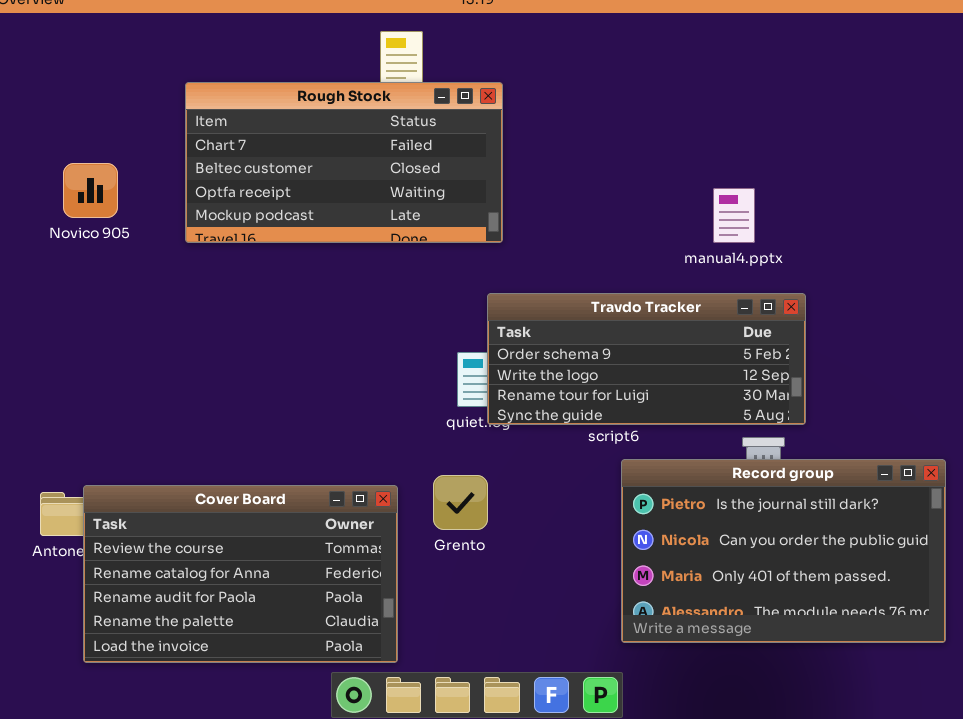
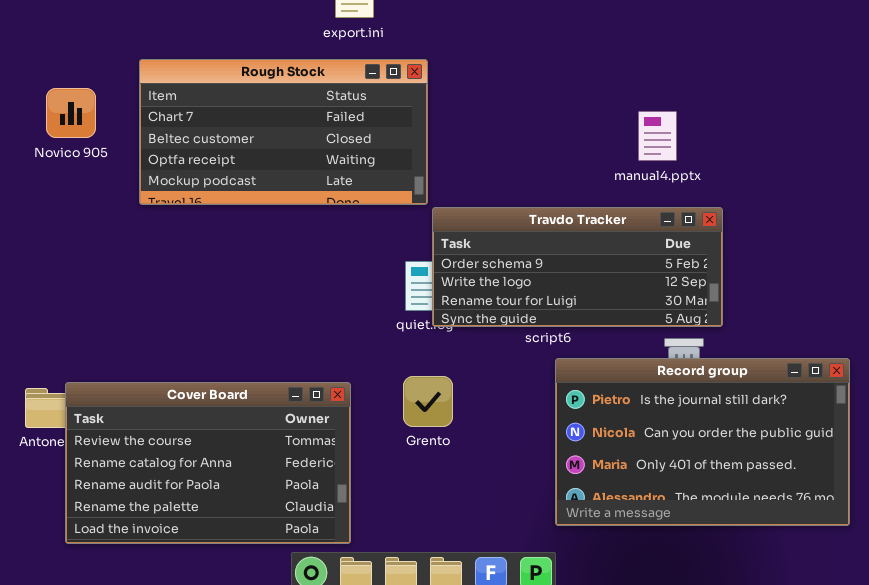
Rough Stock: [185,82,503,243] -> [139,59,428,205], moved
Grento: [433,475,488,530] -> [403,376,453,427], moved

